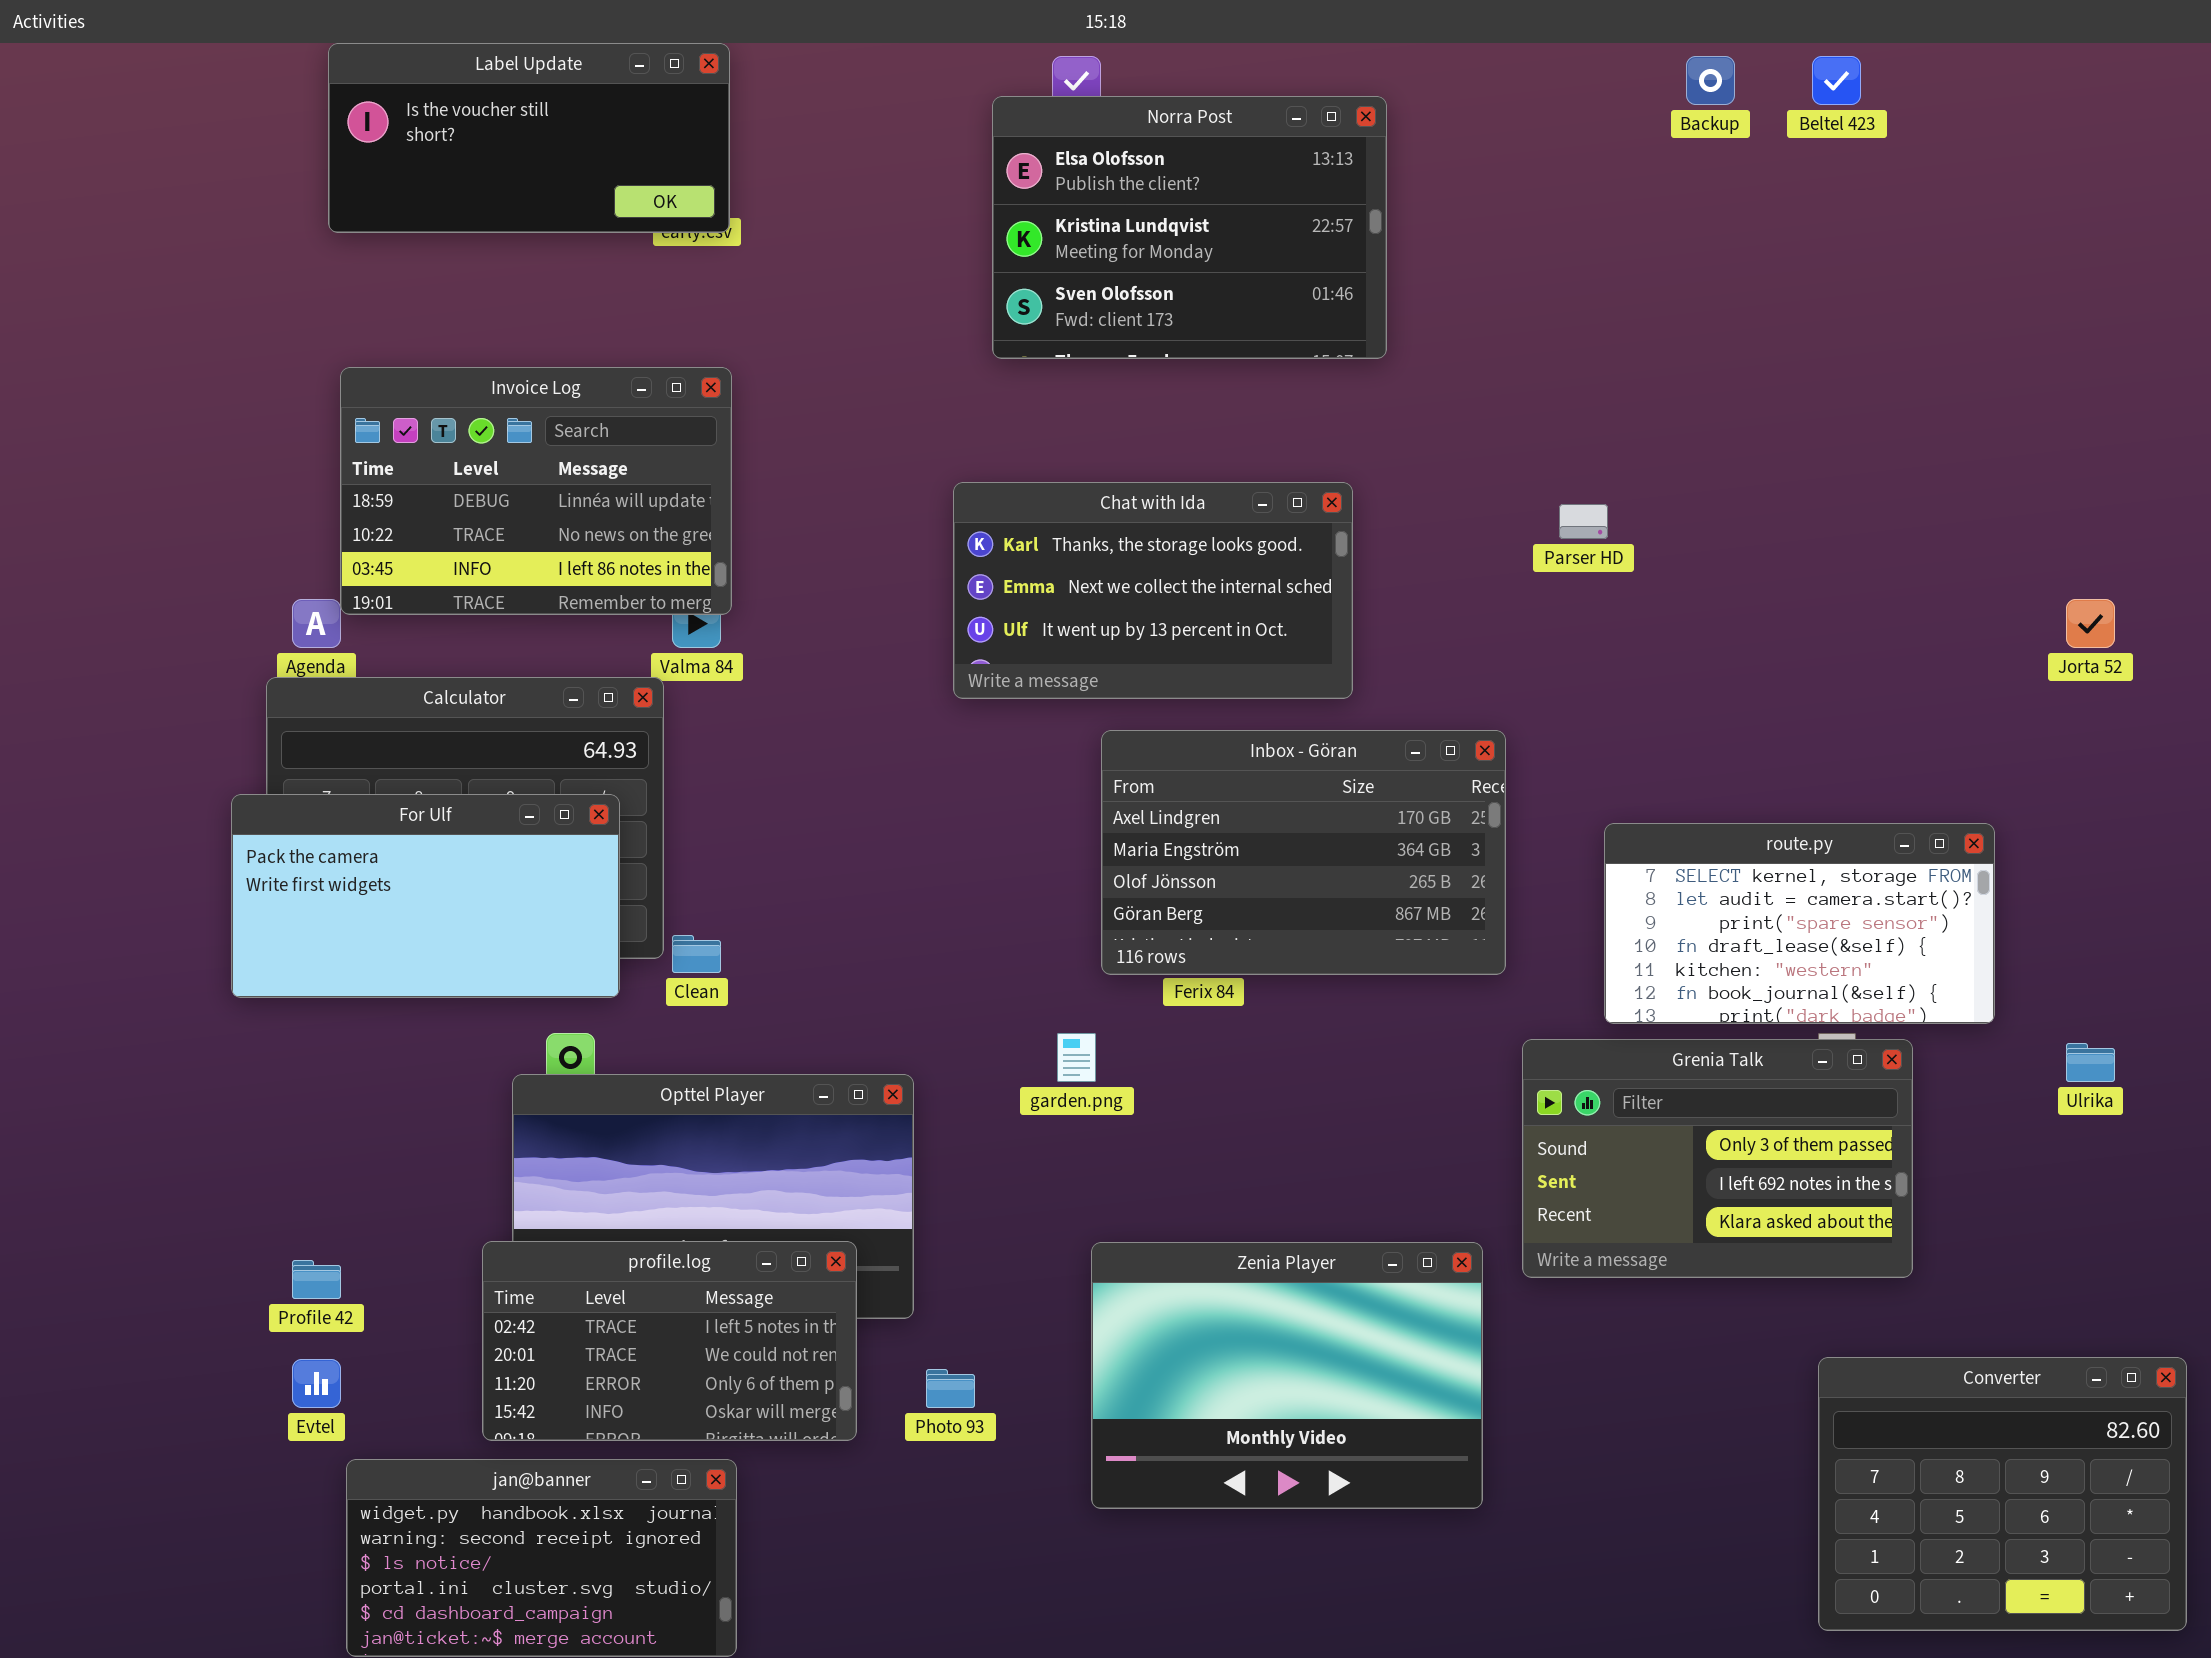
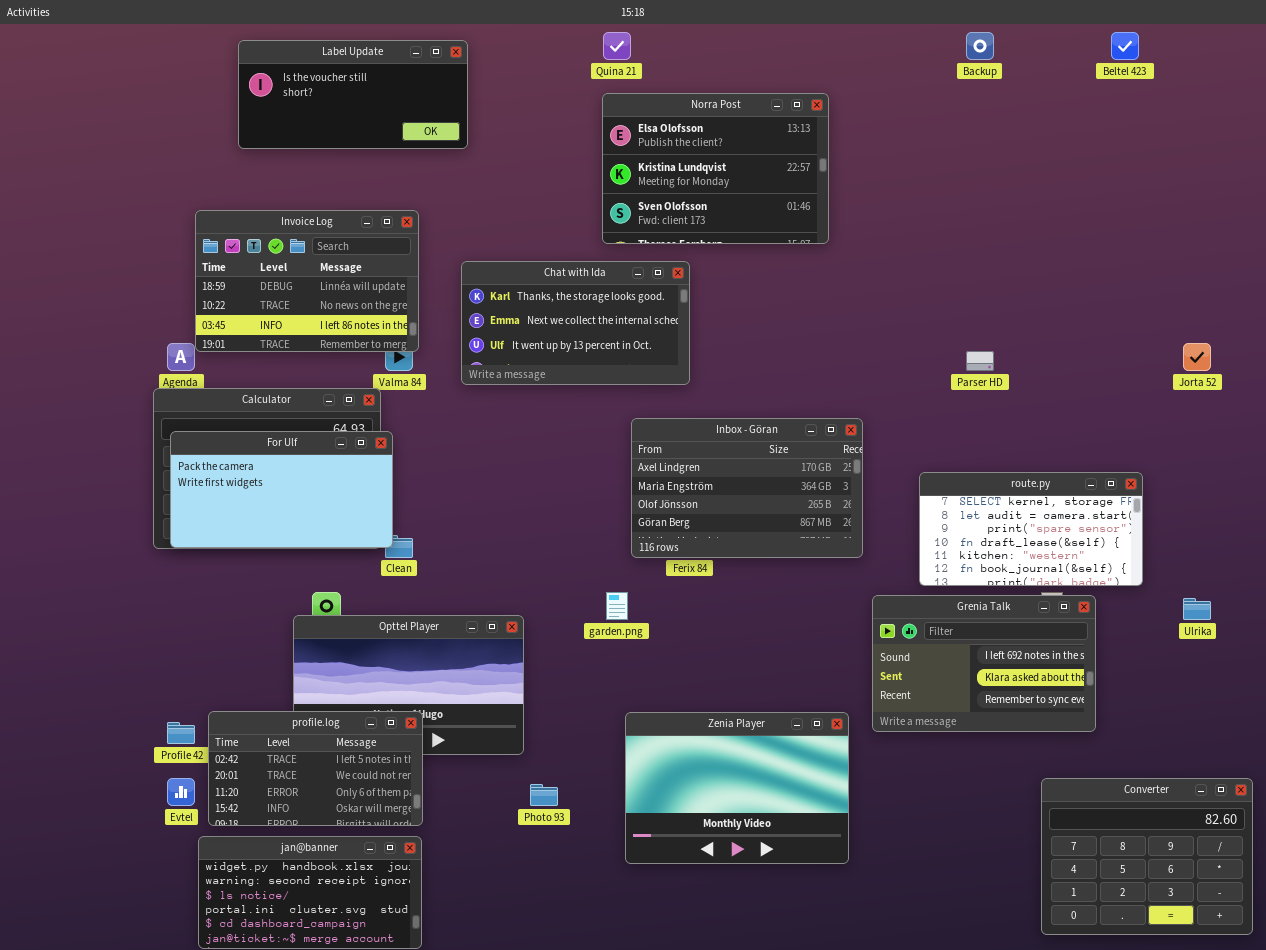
Label Update: [328,43,730,233] -> [238,40,468,149], moved
Beltel 423: [1812,56,1861,105] -> [1111,32,1139,60], moved
Norra Post: [992,96,1387,359] -> [602,93,829,244], moved
Chat with Ida: [953,482,1353,699] -> [461,261,690,385], moved
Parser HD: [1559,504,1608,539] -> [966,351,994,371], moved
For Ulf: [231,794,620,998] -> [170,431,393,548], moved
Grenia Talk: [1522,1039,1913,1278] -> [872,595,1096,732], scrolled down 1 row
profile.log: [482,1241,857,1441] -> [208,711,423,826], moved

